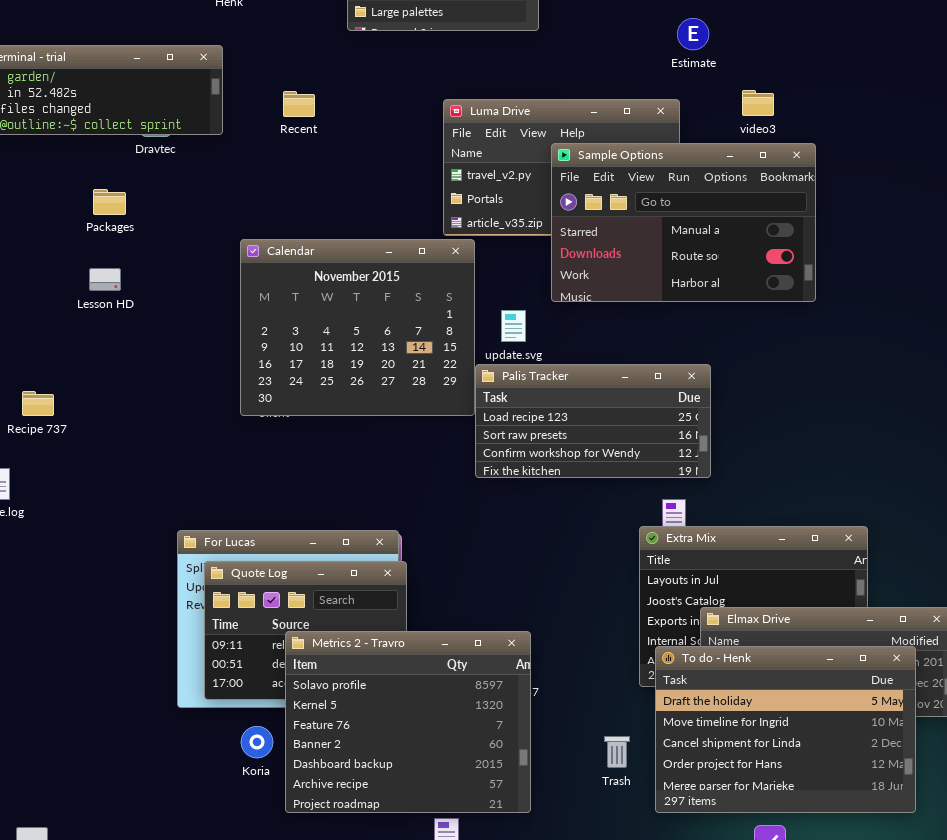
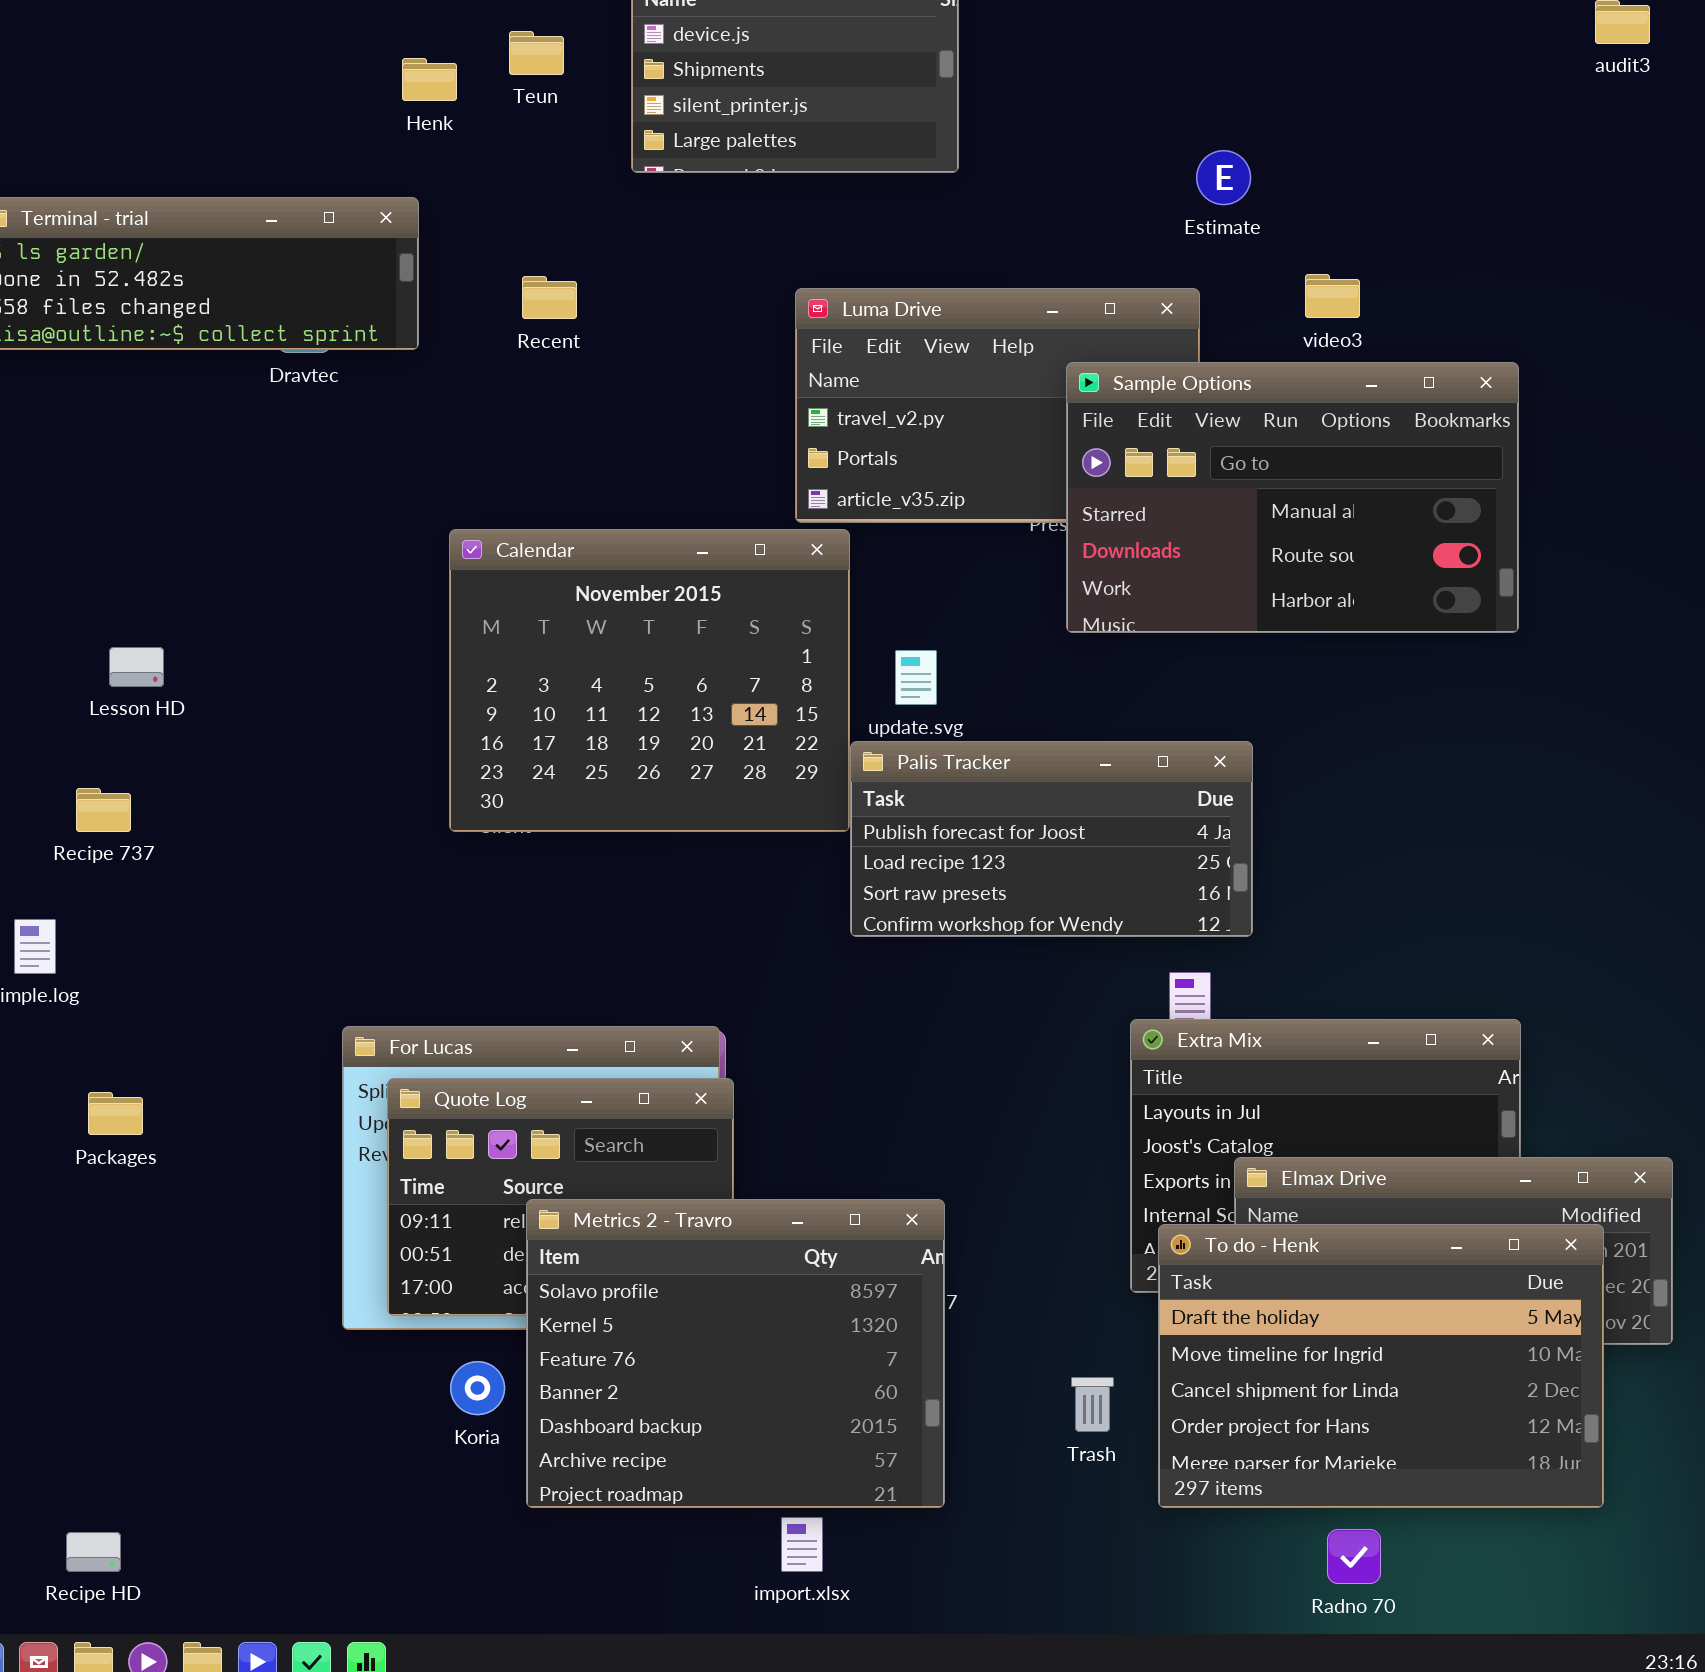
Sample Options: [551,143,816,302] -> [1066,362,1519,633], moved
Packages: [93,189,126,215] -> [88,1092,143,1135], moved
Lesson HD: [89,268,121,291] -> [109,647,164,687], moved
Palis Tracker: [475,364,711,478] -> [850,741,1253,937], scrolled up 1 row

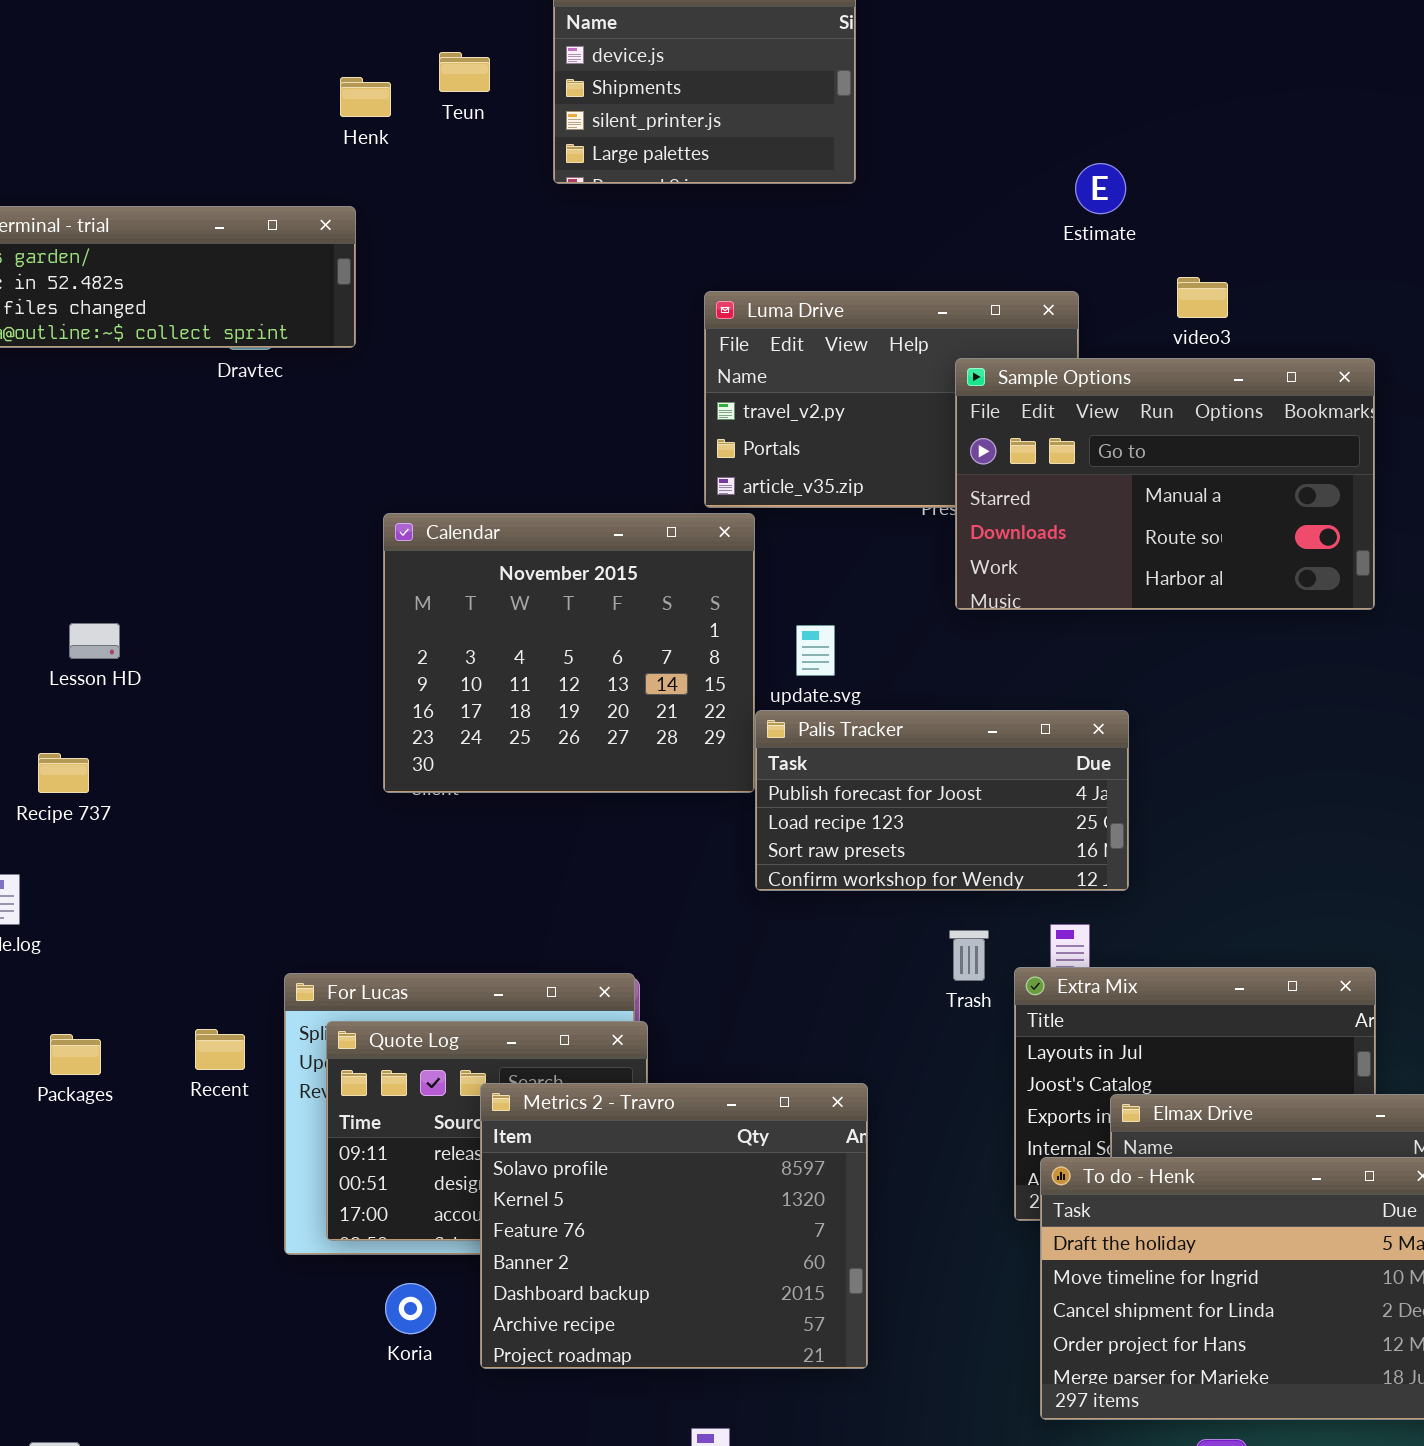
Recent: [522,276,577,319] -> [195,1029,245,1070], moved
Metrics 2 - Travro: [526,1199,945,1508] -> [480,1083,868,1369], moved
Trash: [1071,1377,1114,1432] -> [949,930,989,981], moved

